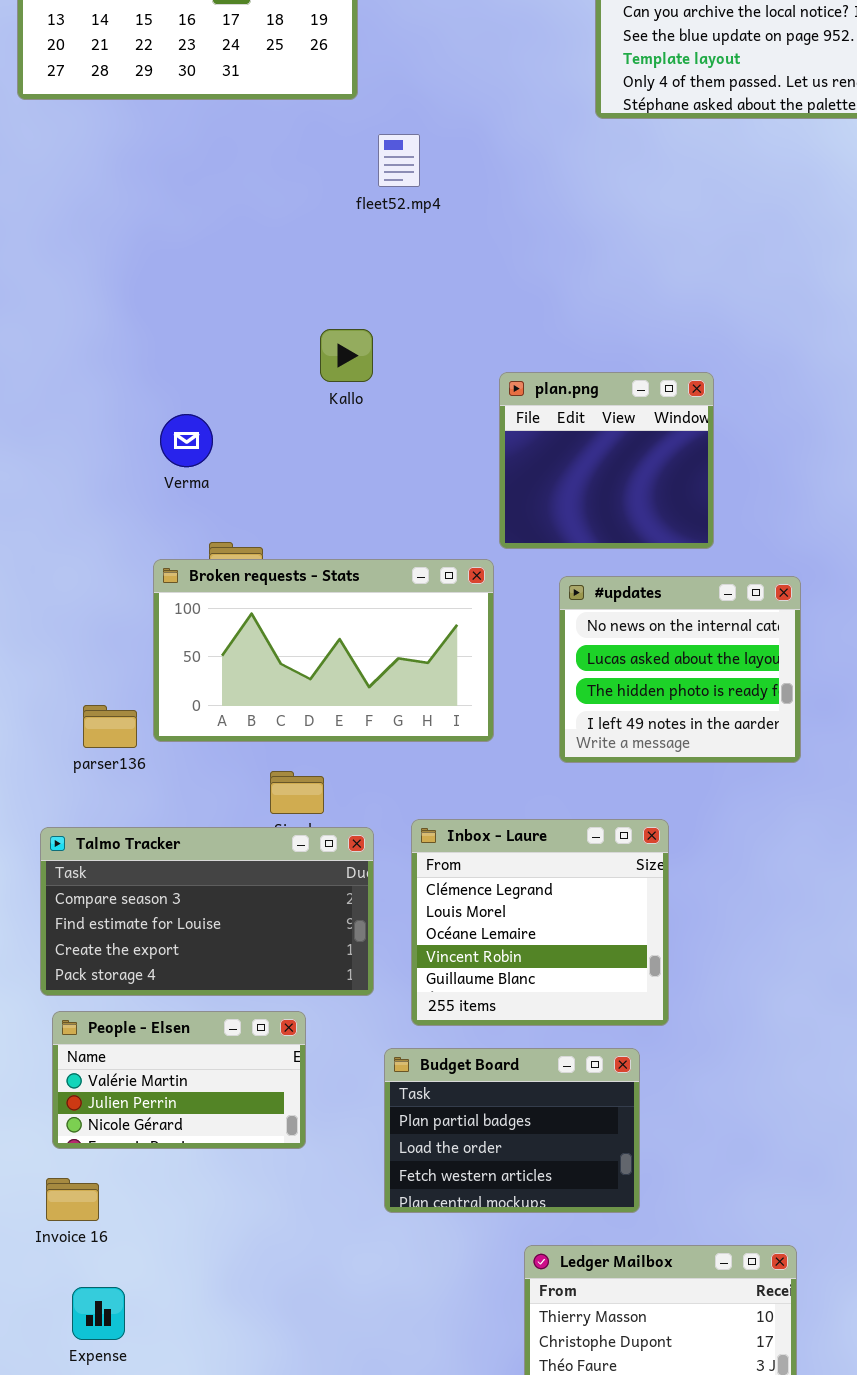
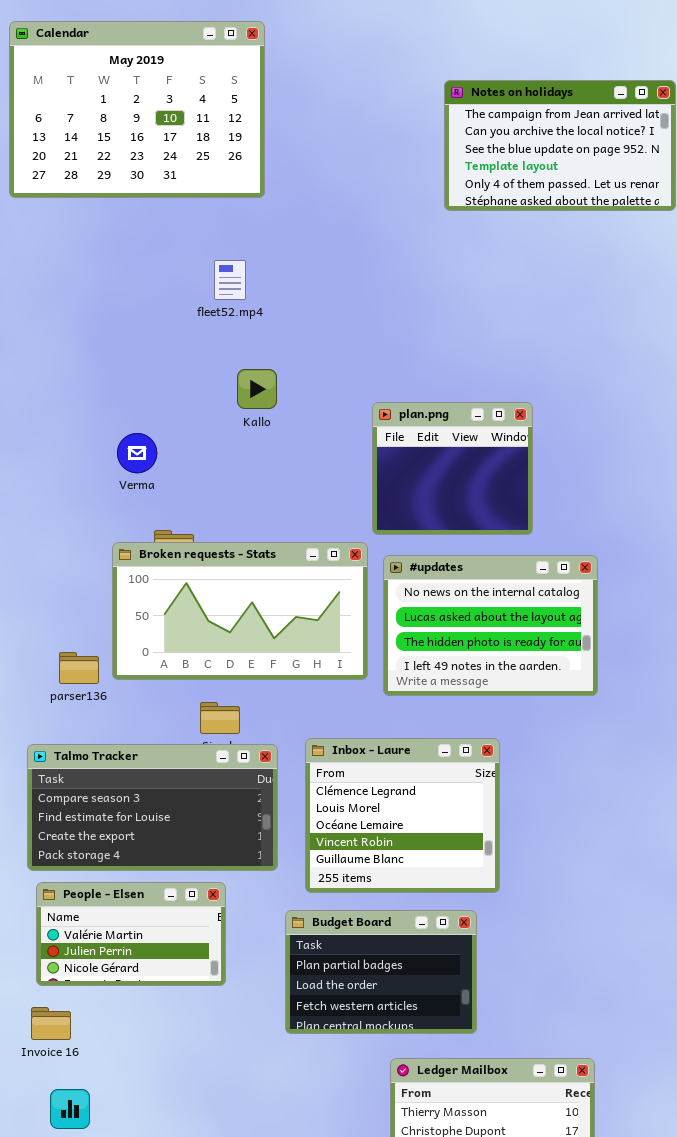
fleet52.mp4: [378,134,420,187] -> [214,260,246,300], moved
#updates: [559,576,801,763] -> [383,555,598,696], resized

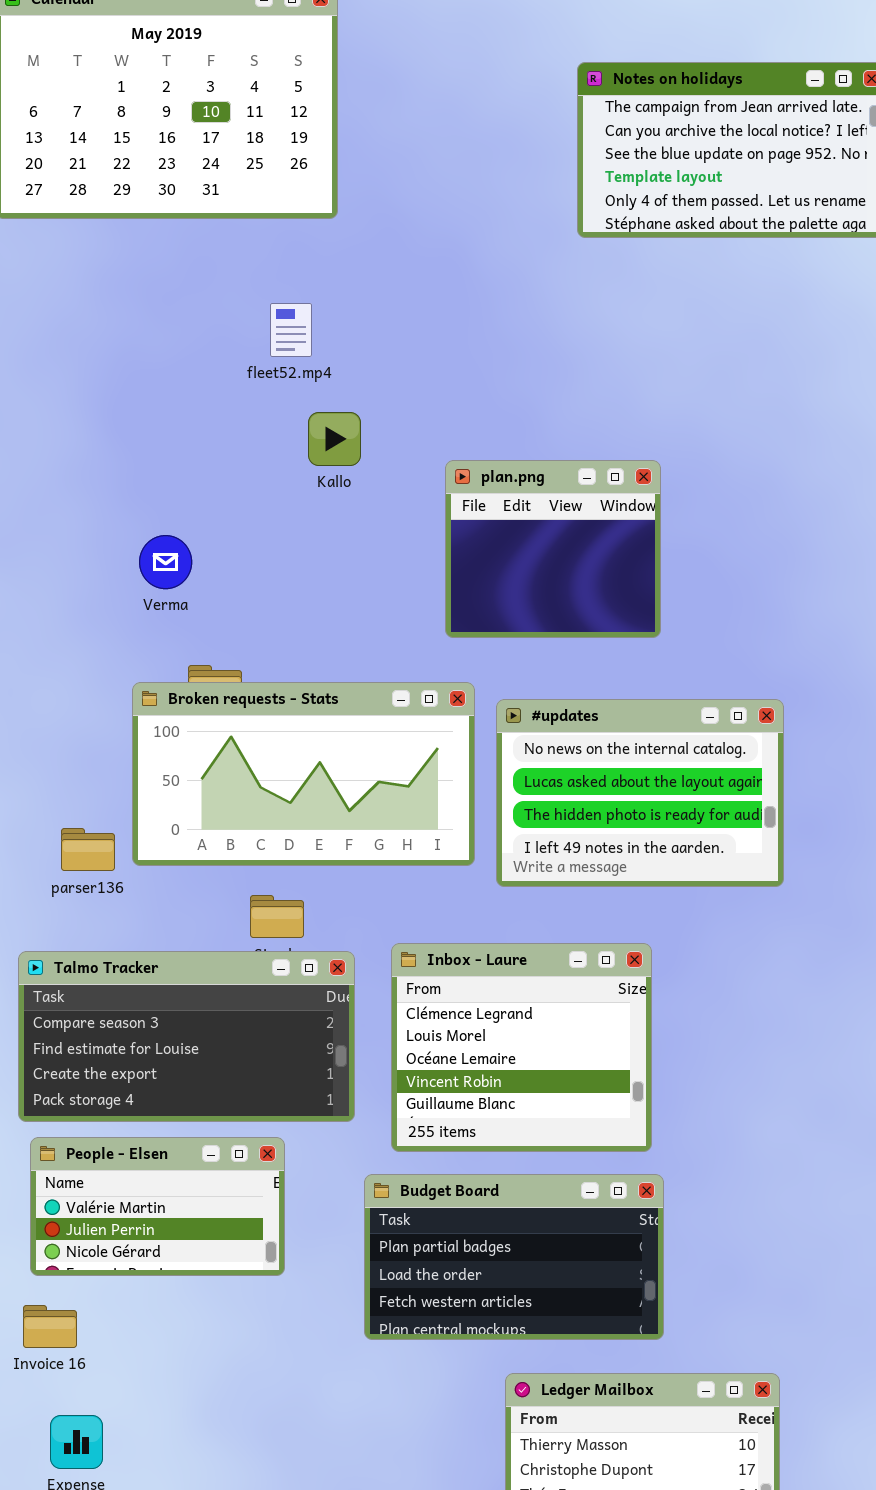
Kallo: [237,369,277,409] -> [308,412,361,466], moved
plan.png: [372,402,533,535] -> [445,460,661,638], moved
Budget Board: [285,910,477,1034] -> [364,1174,664,1340], resized

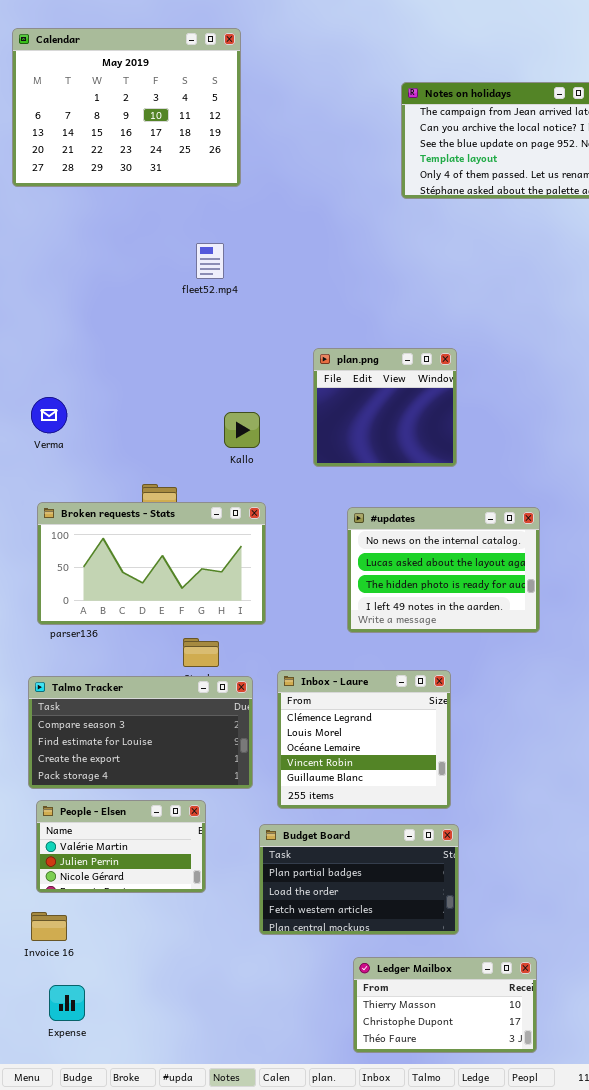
Kallo: [308,412,361,466] -> [224,412,260,448], moved
Verma: [139,535,192,589] -> [31,397,67,433], moved
Broken requests - Stats: [132,682,475,866] -> [37,502,266,625], moved

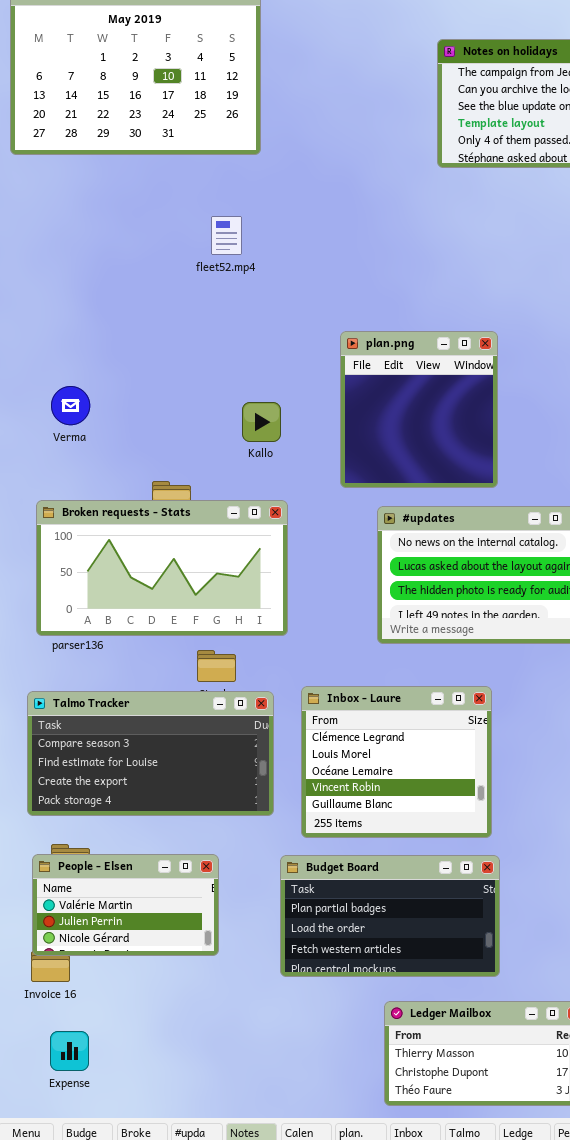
plan.png: [313,348,457,467] -> [340,331,498,488], resized
Verma: [31,397,67,433] -> [51,386,90,425], moved
People - Elsen: [36,800,206,893] -> [32,854,219,956], moved

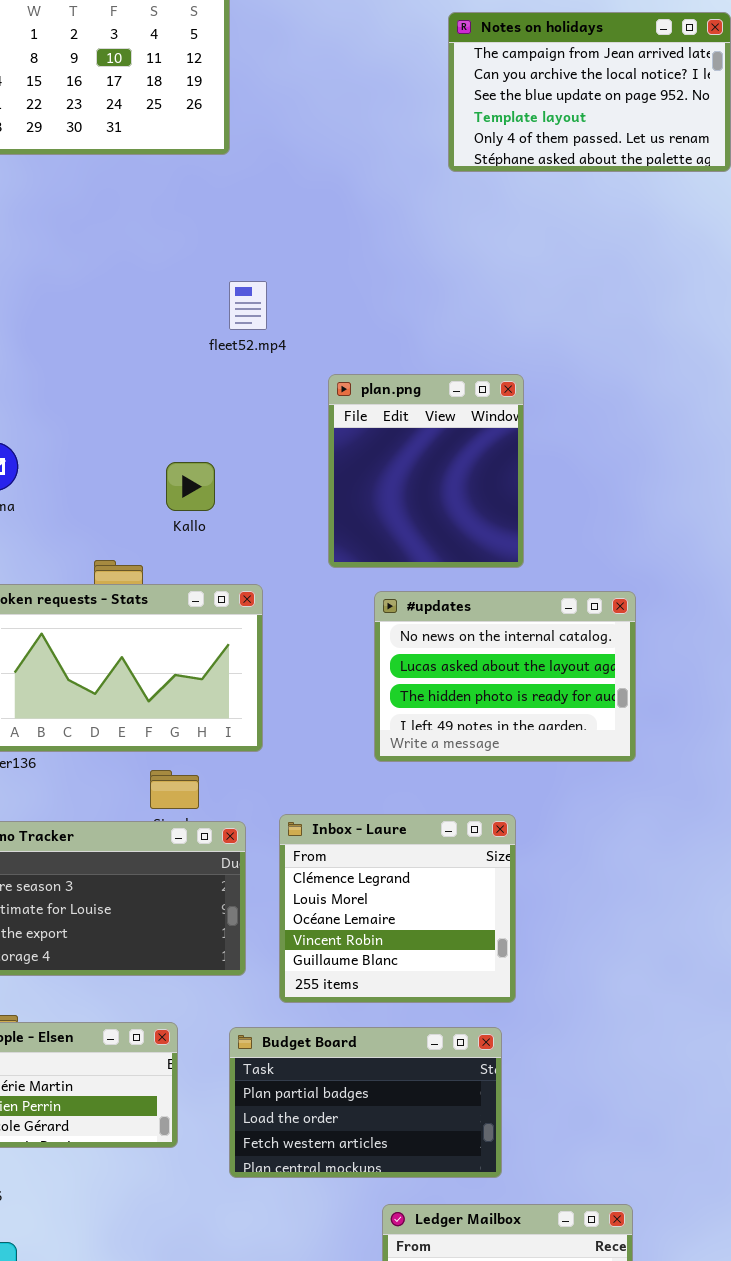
fleet52.mp4: [211,216,242,255] -> [229,281,267,330], moved
Kallo: [242,402,281,442] -> [166,462,215,511], moved
Budget Board: [280,855,500,977] -> [229,1027,502,1178], moved

